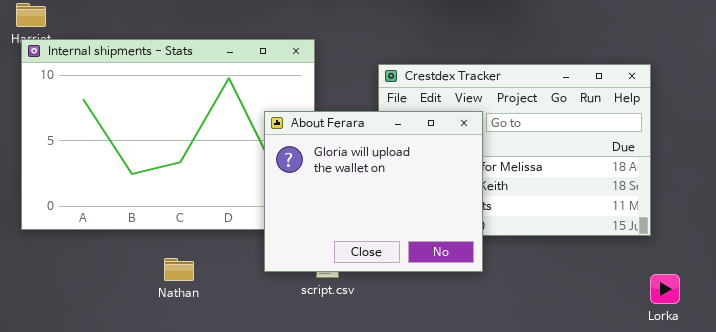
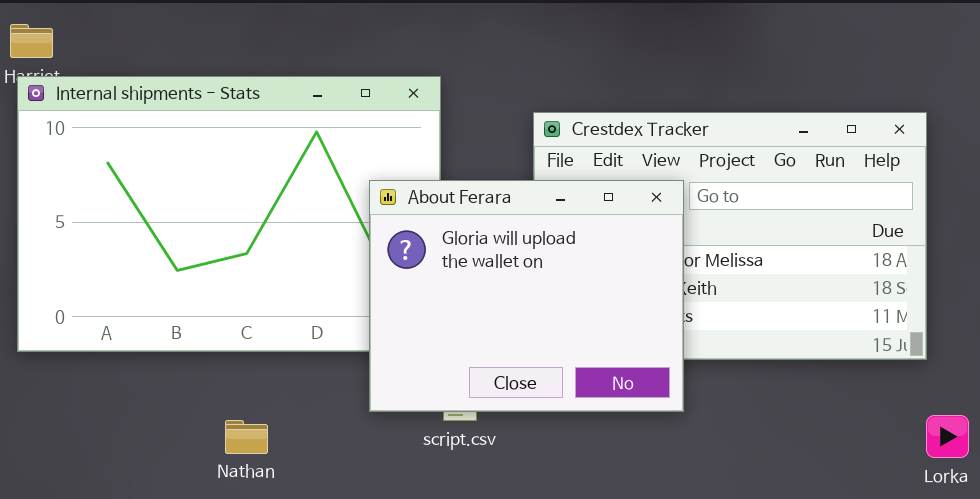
Nathan: [164,258,194,281] -> [225,420,268,454], moved

